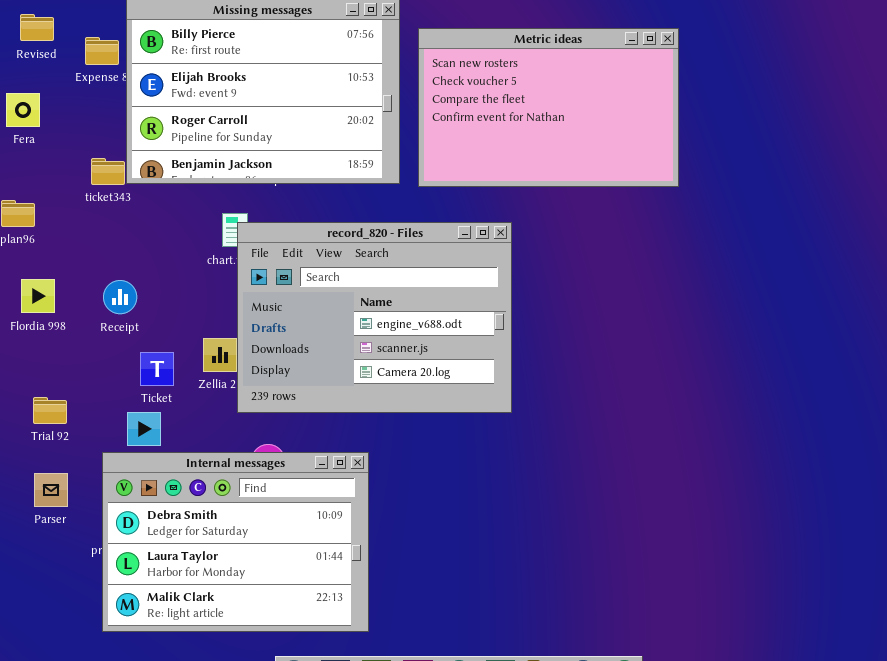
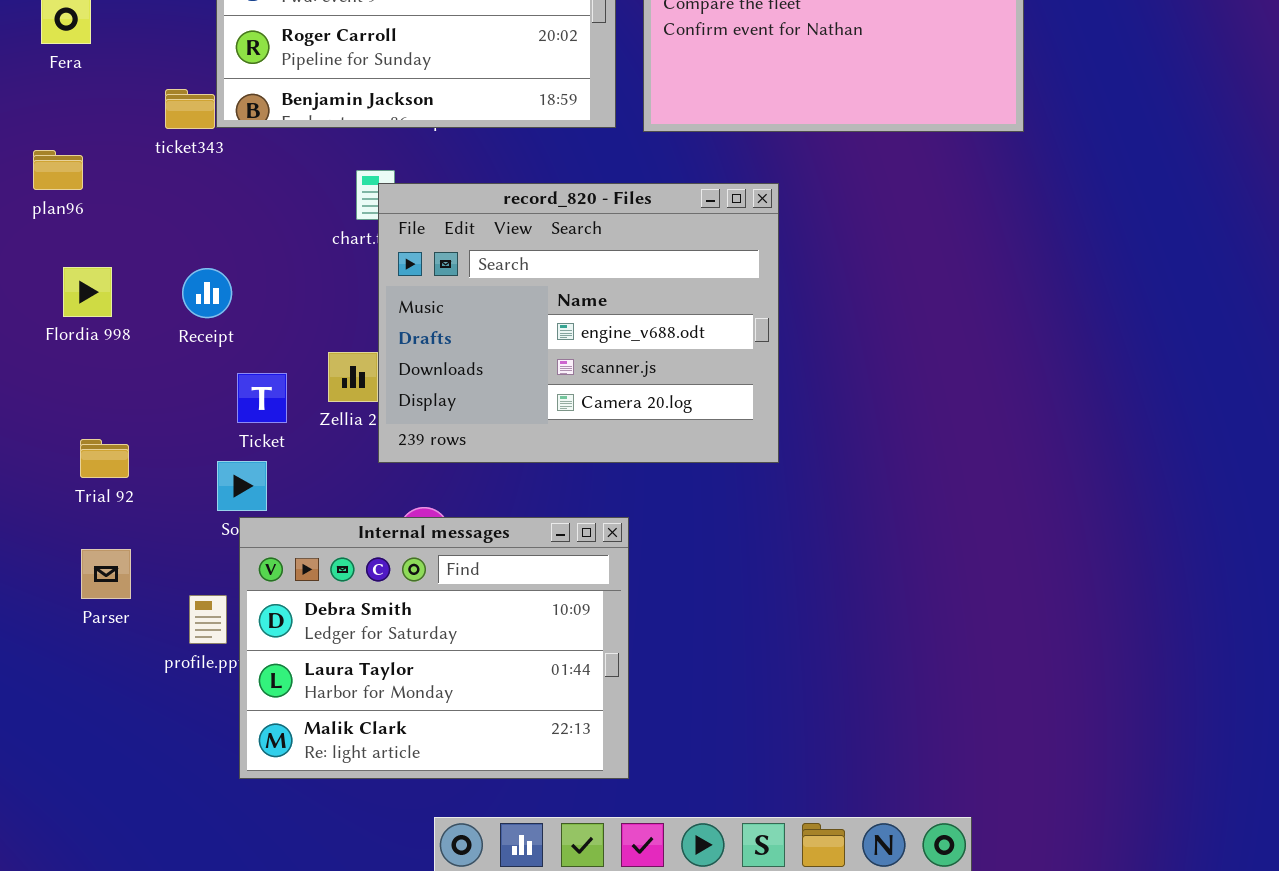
Internal messages: [102,452,369,632] -> [239,517,629,779], moved

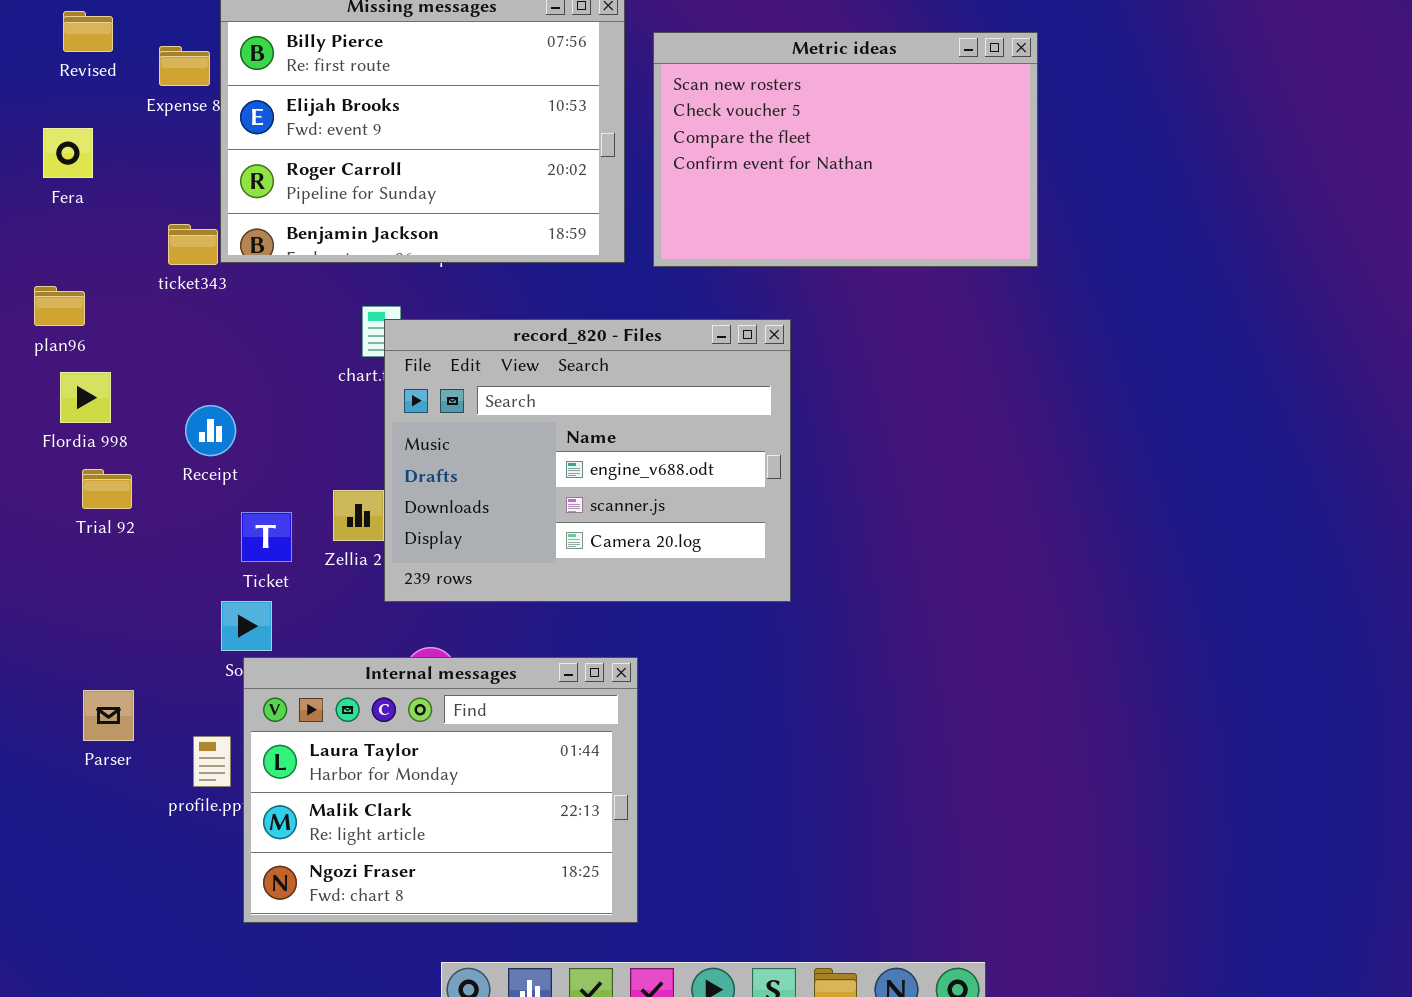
Flordia 998: [63,267,112,317] -> [60,372,111,423], moved
Trial 92: [80,439,129,478] -> [82,469,132,509], moved
Internal messages: [239,517,629,779] -> [243,657,638,923], scrolled down 1 row

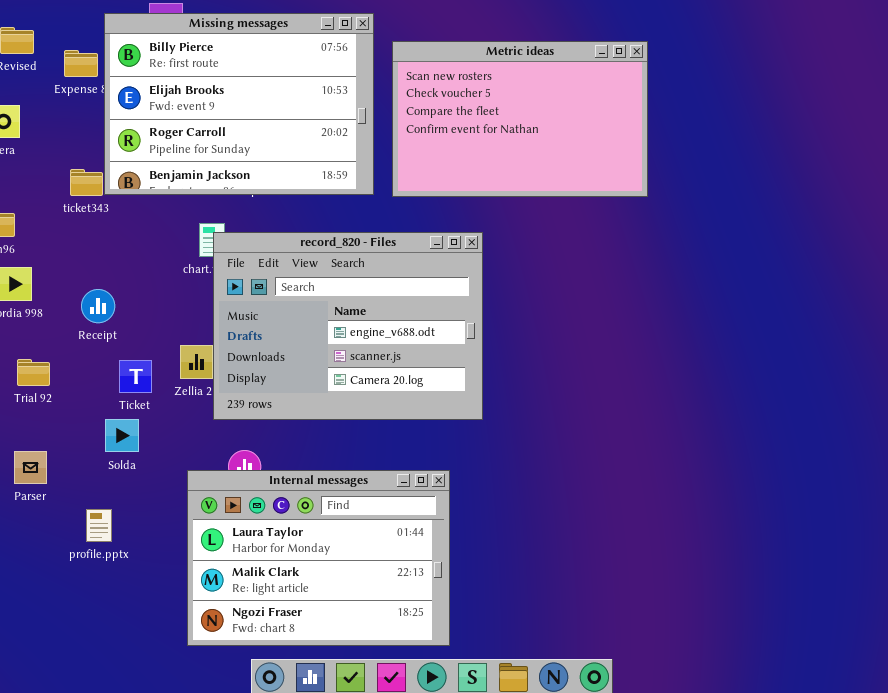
Trial 92: [82,469,132,509] -> [17,359,50,386], moved
Internal messages: [243,657,638,923] -> [187,470,450,646], moved
Parser: [83,690,134,741] -> [14,451,47,484], moved

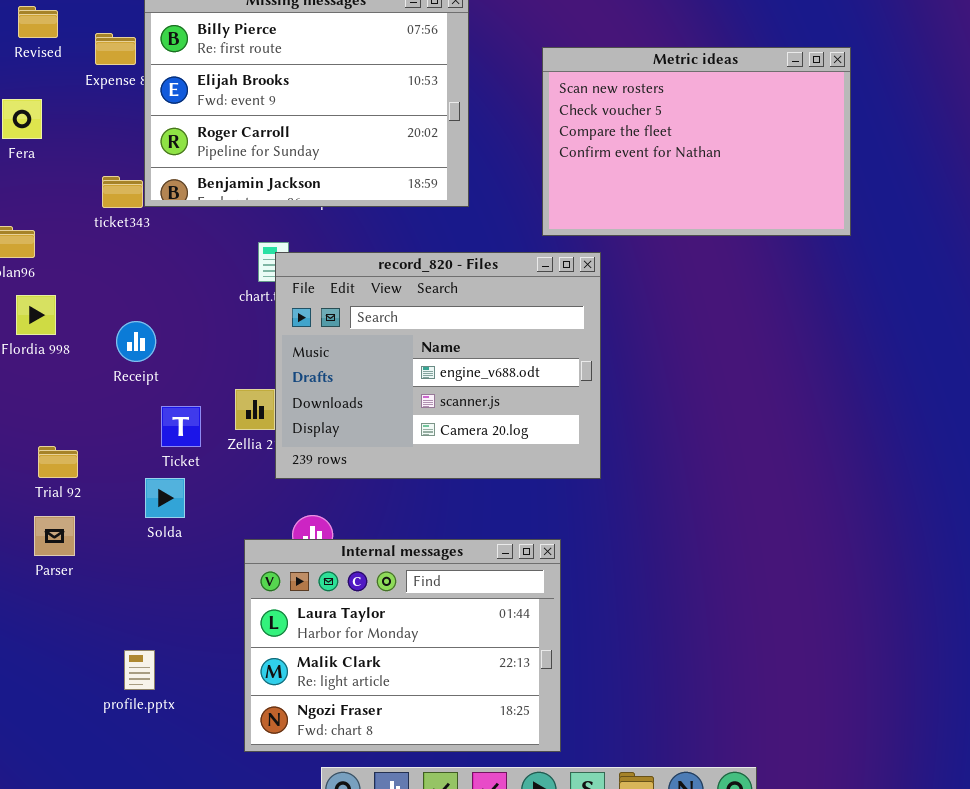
Metric ideas: [392,41,648,197] -> [542,47,851,236], moved
Trial 92: [17,359,50,386] -> [38,446,78,478], moved
profile.pptx: [86,509,112,542] -> [124,650,155,690], moved

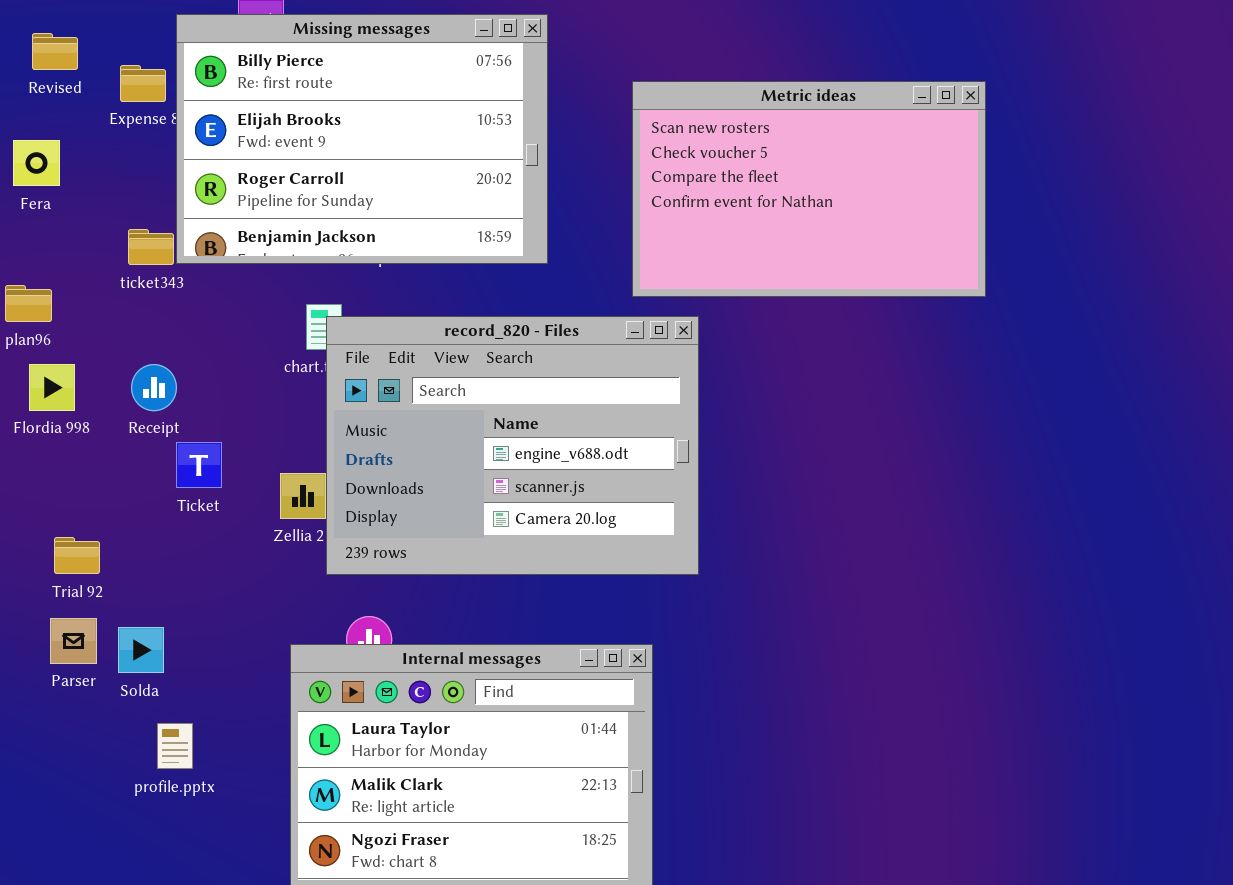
Receipt: [116,321,156,362] -> [131,364,177,411], moved
Ticket: [161,406,201,447] -> [176,442,222,488], moved
Solda: [145,478,185,518] -> [118,627,164,673], moved
profile.pptx: [124,650,155,690] -> [157,723,193,769], moved

